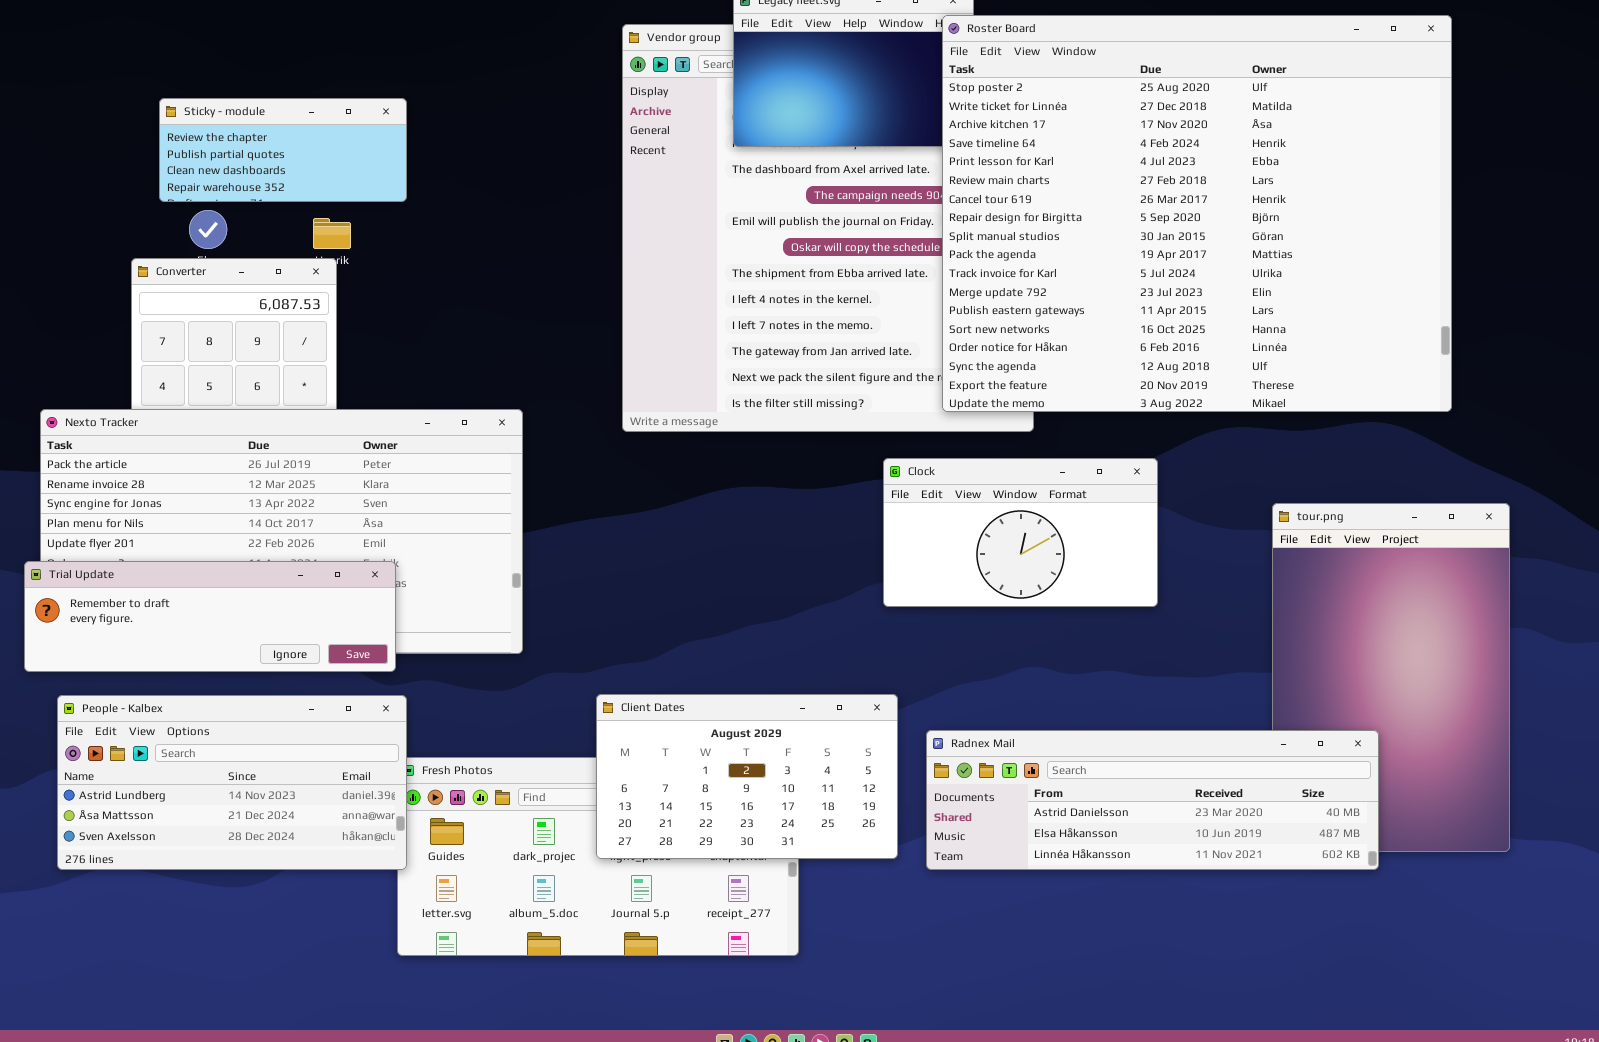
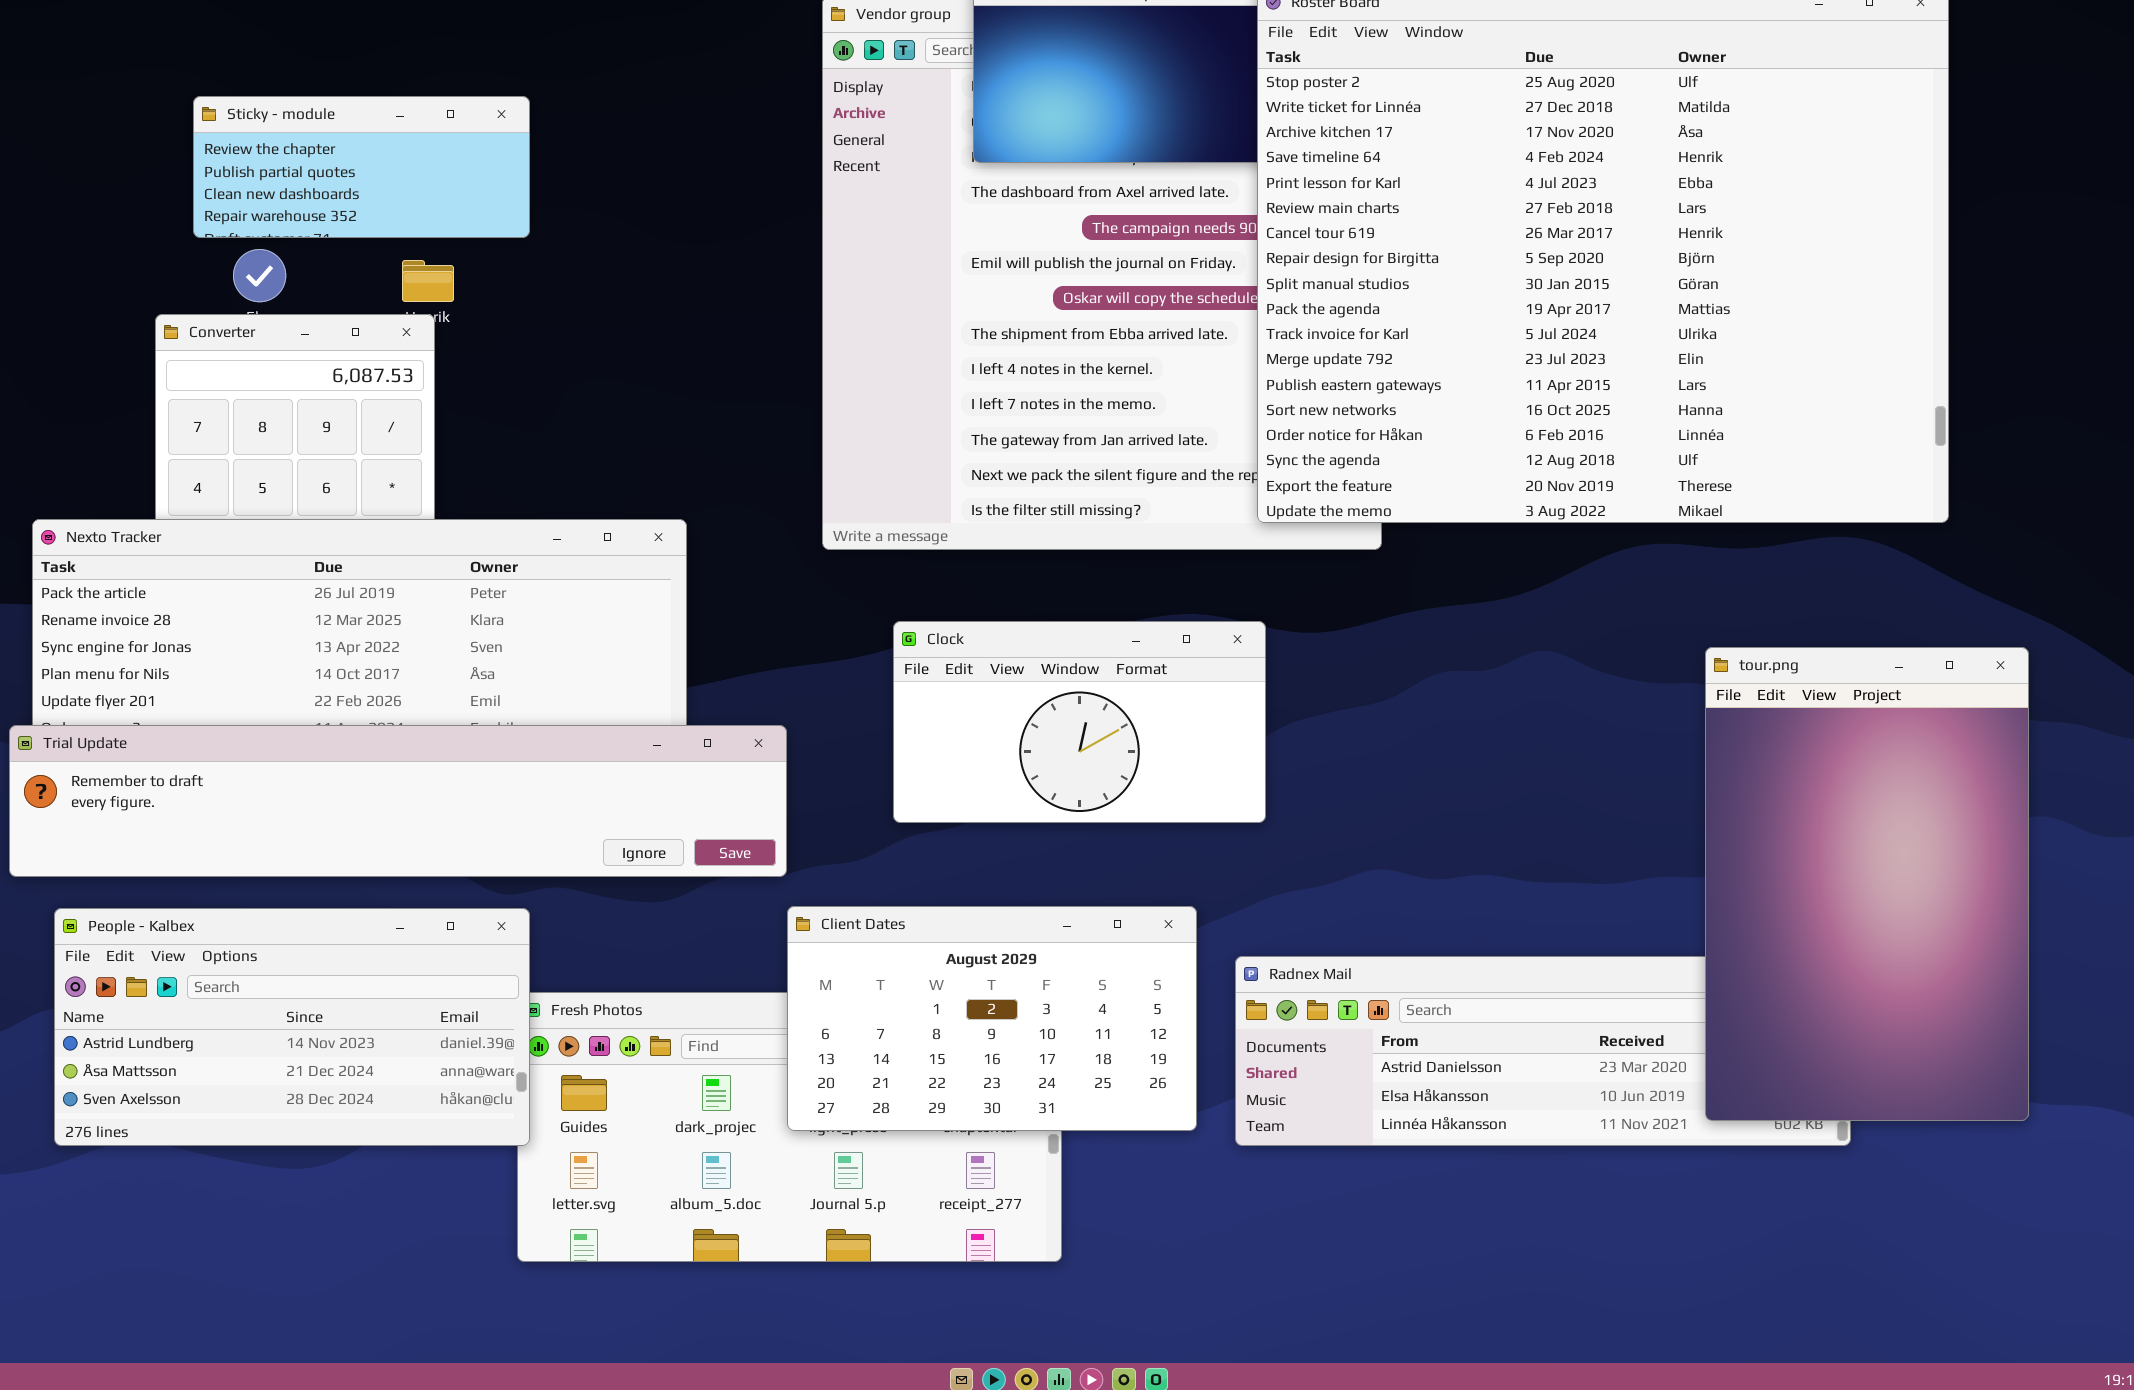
Clock: [883,458,1158,607] -> [893,621,1266,823], moved
tour.png: [1272,503,1510,852] -> [1705,647,2029,1121], raised
Trial Update: [24,561,396,672] -> [9,725,787,877], resized

